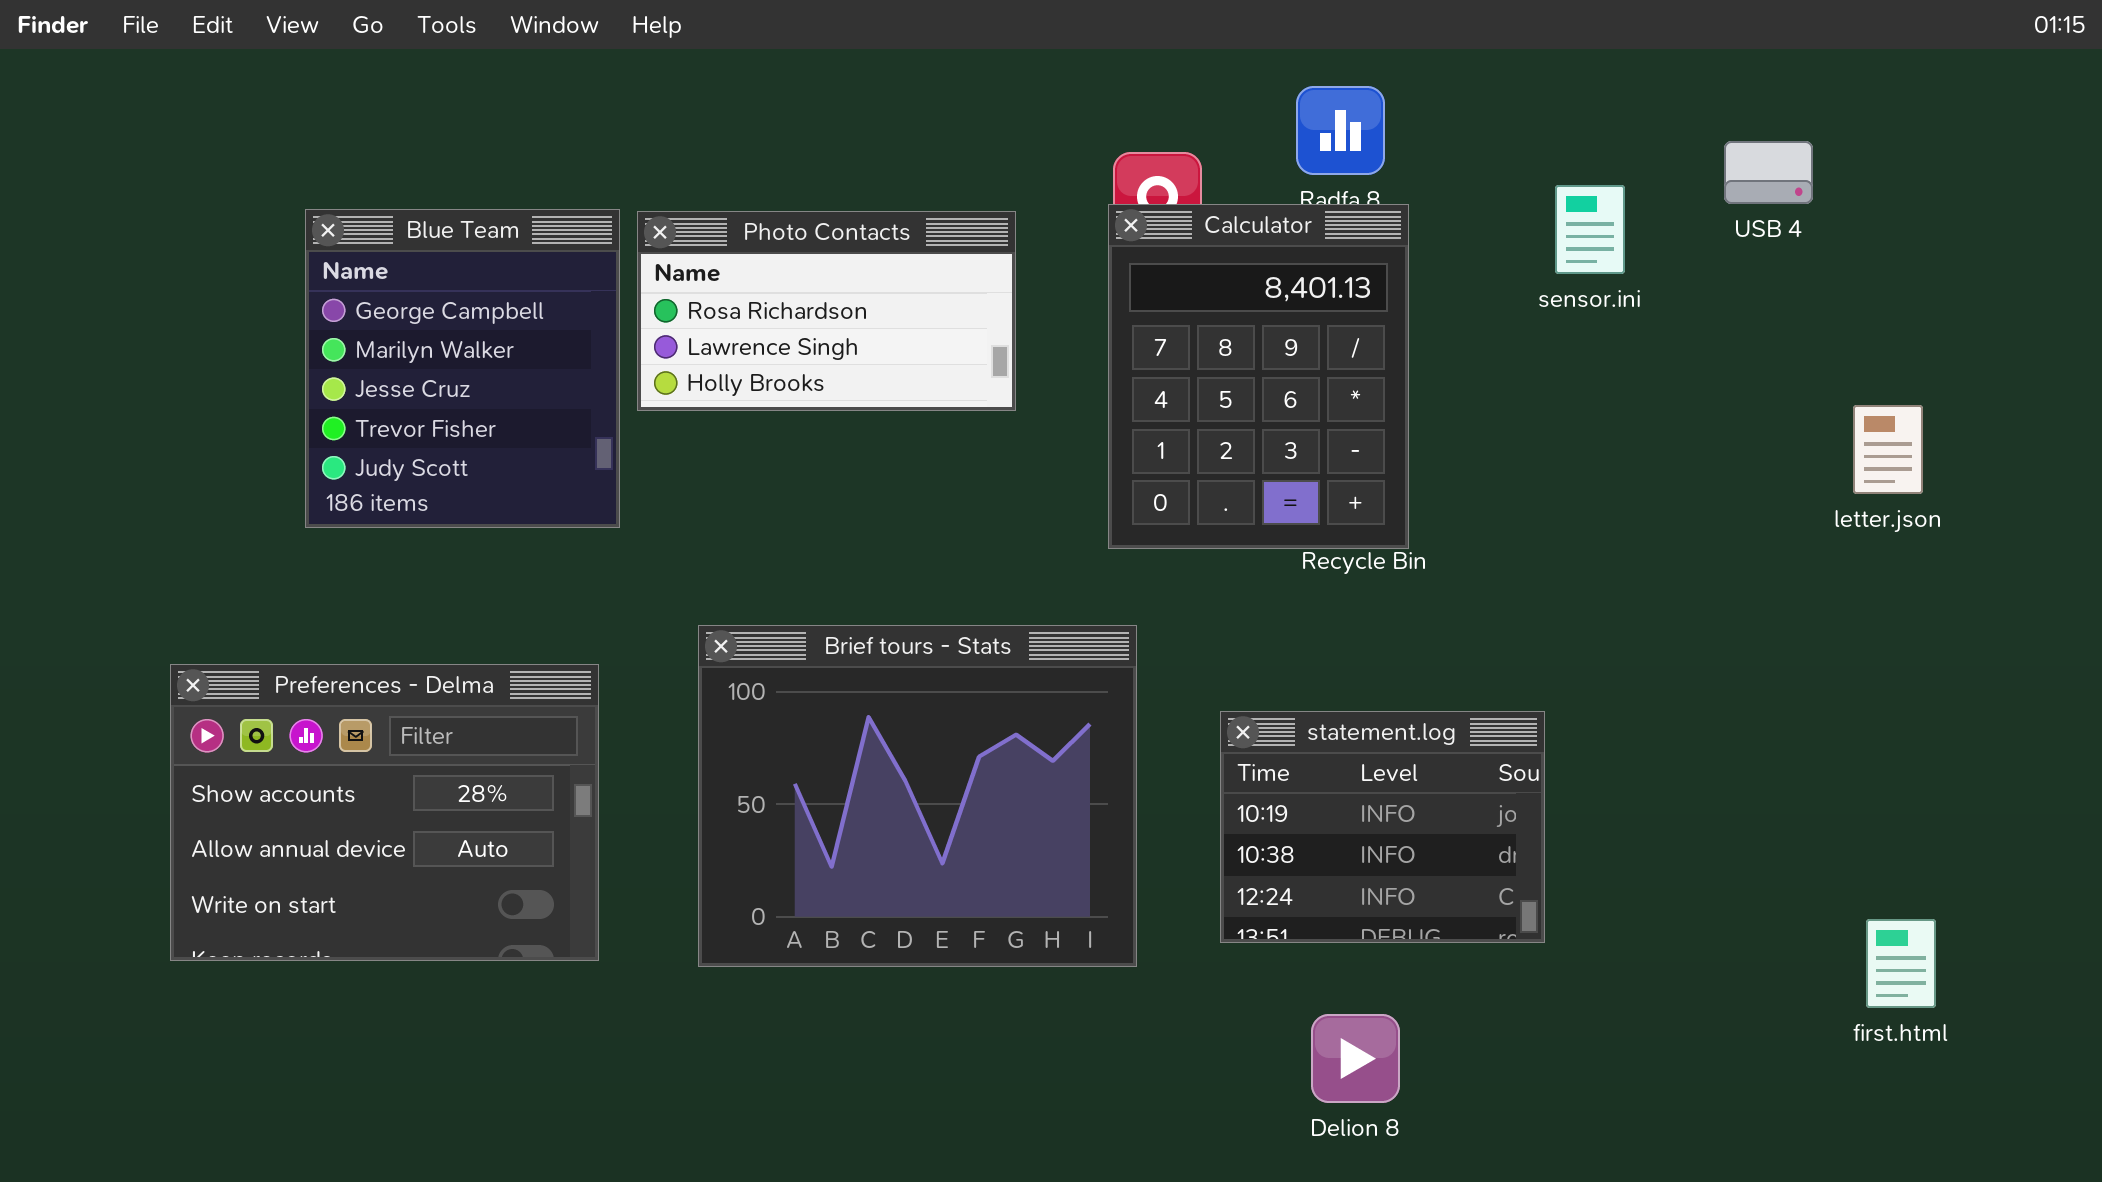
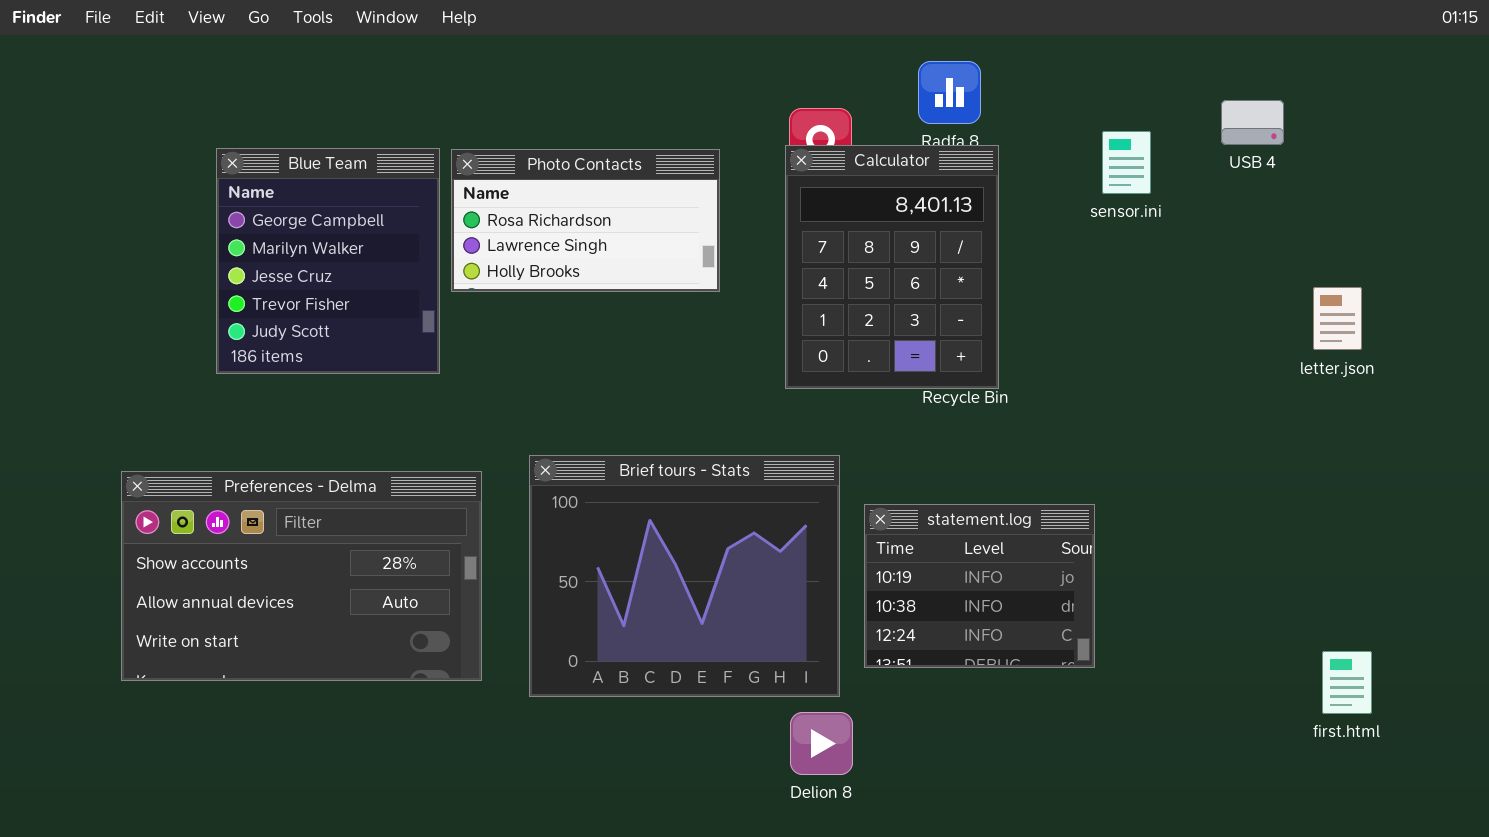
Brief tours - Stats: [698,625,1137,967] -> [529,455,840,697], moved
Preferences - Delma: [170,664,599,961] -> [121,471,482,681], resized
Delion 8: [1311,1014,1400,1103] -> [790,712,853,775], moved

